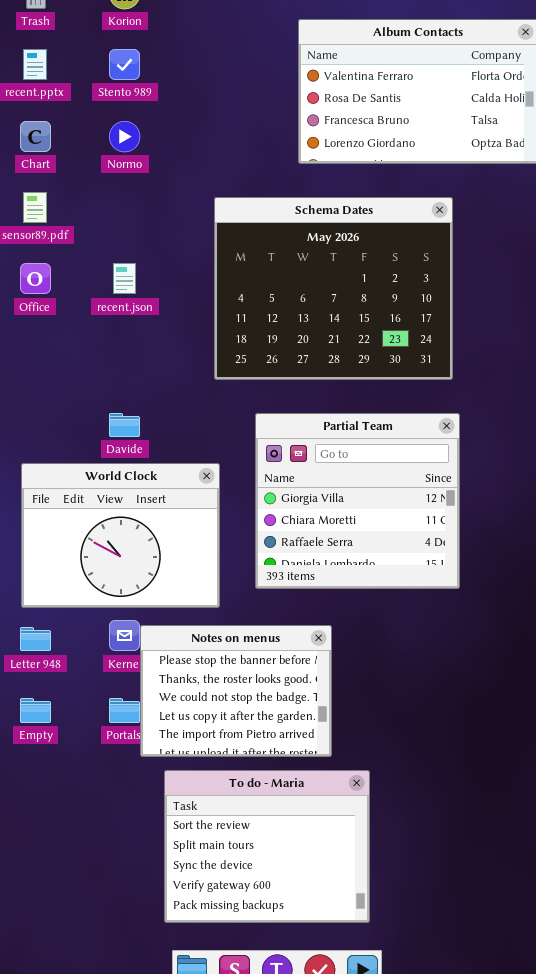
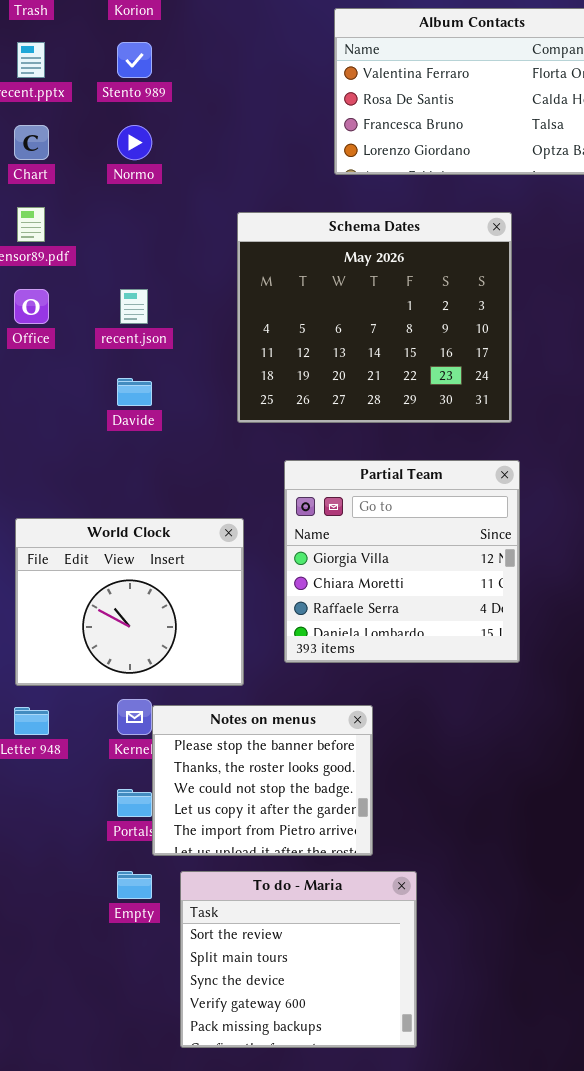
Davide: [109,413,140,437] -> [117,378,152,406], moved
Empty: [20,698,51,723] -> [117,871,152,899], moved

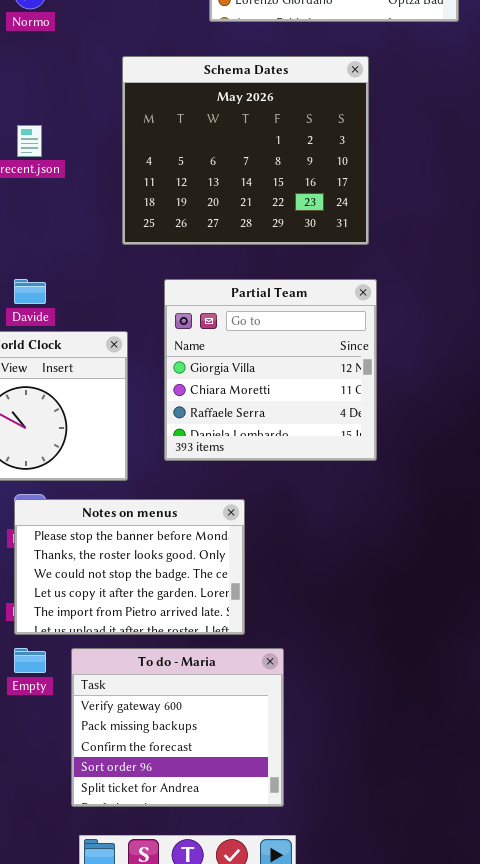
Davide: [117,378,152,406] -> [14,279,46,304], moved
Notes on menus: [152,705,373,856] -> [14,499,245,635], resized
To do - Maria: [180,871,417,1048] -> [71,648,284,807], scrolled down 3 rows

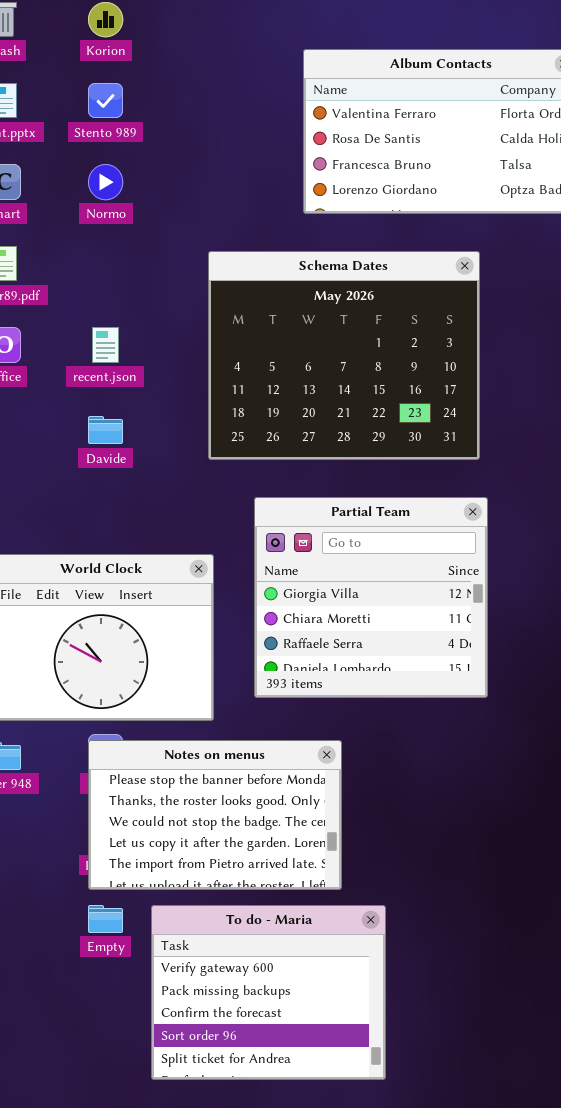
Davide: [14,279,46,304] -> [88,416,123,444], moved

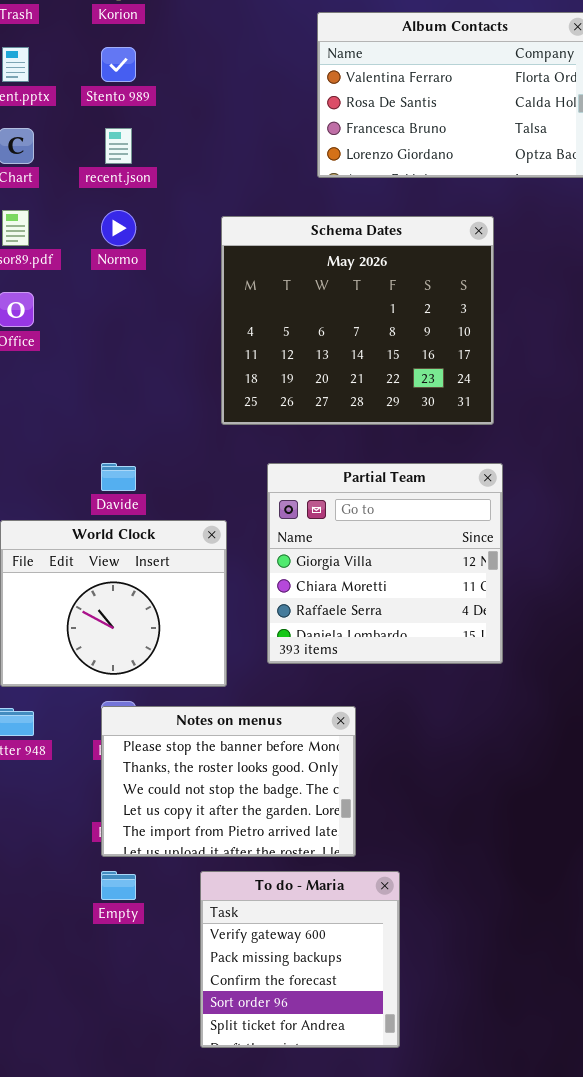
Normo: [88,164,123,200] -> [101,210,136,246], moved
recent.json: [92,327,119,363] -> [105,128,132,164], moved
Davide: [88,416,123,444] -> [101,463,136,491], moved
To do - Maria: [151,905,386,1080] -> [200,871,400,1048], resized

